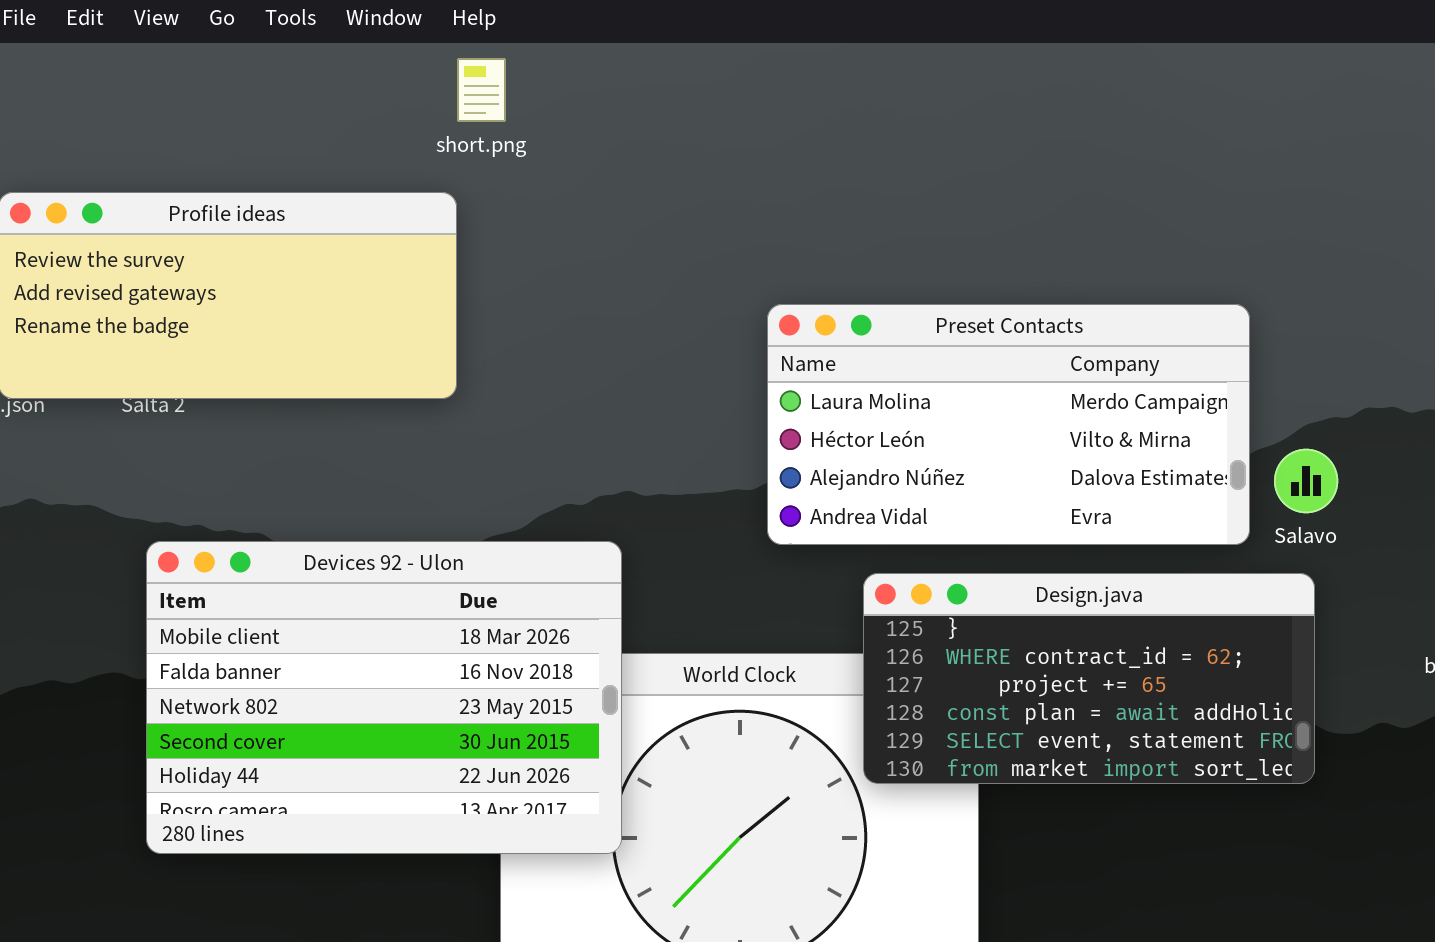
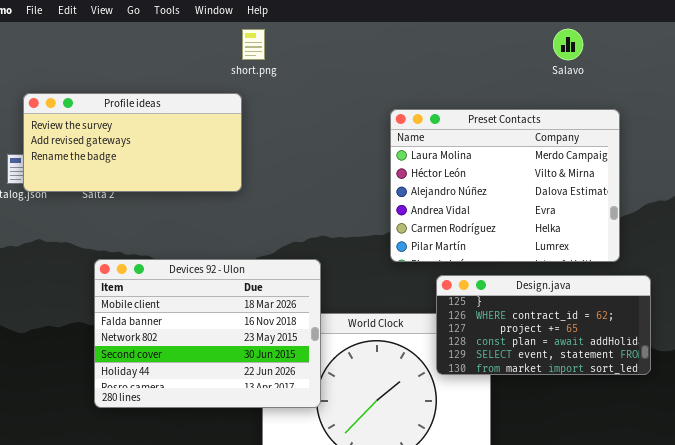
Preset Contacts: [767,304,1250,545] -> [390,109,620,262], resized
Salavo: [1274,449,1338,513] -> [553,29,583,60], moved

